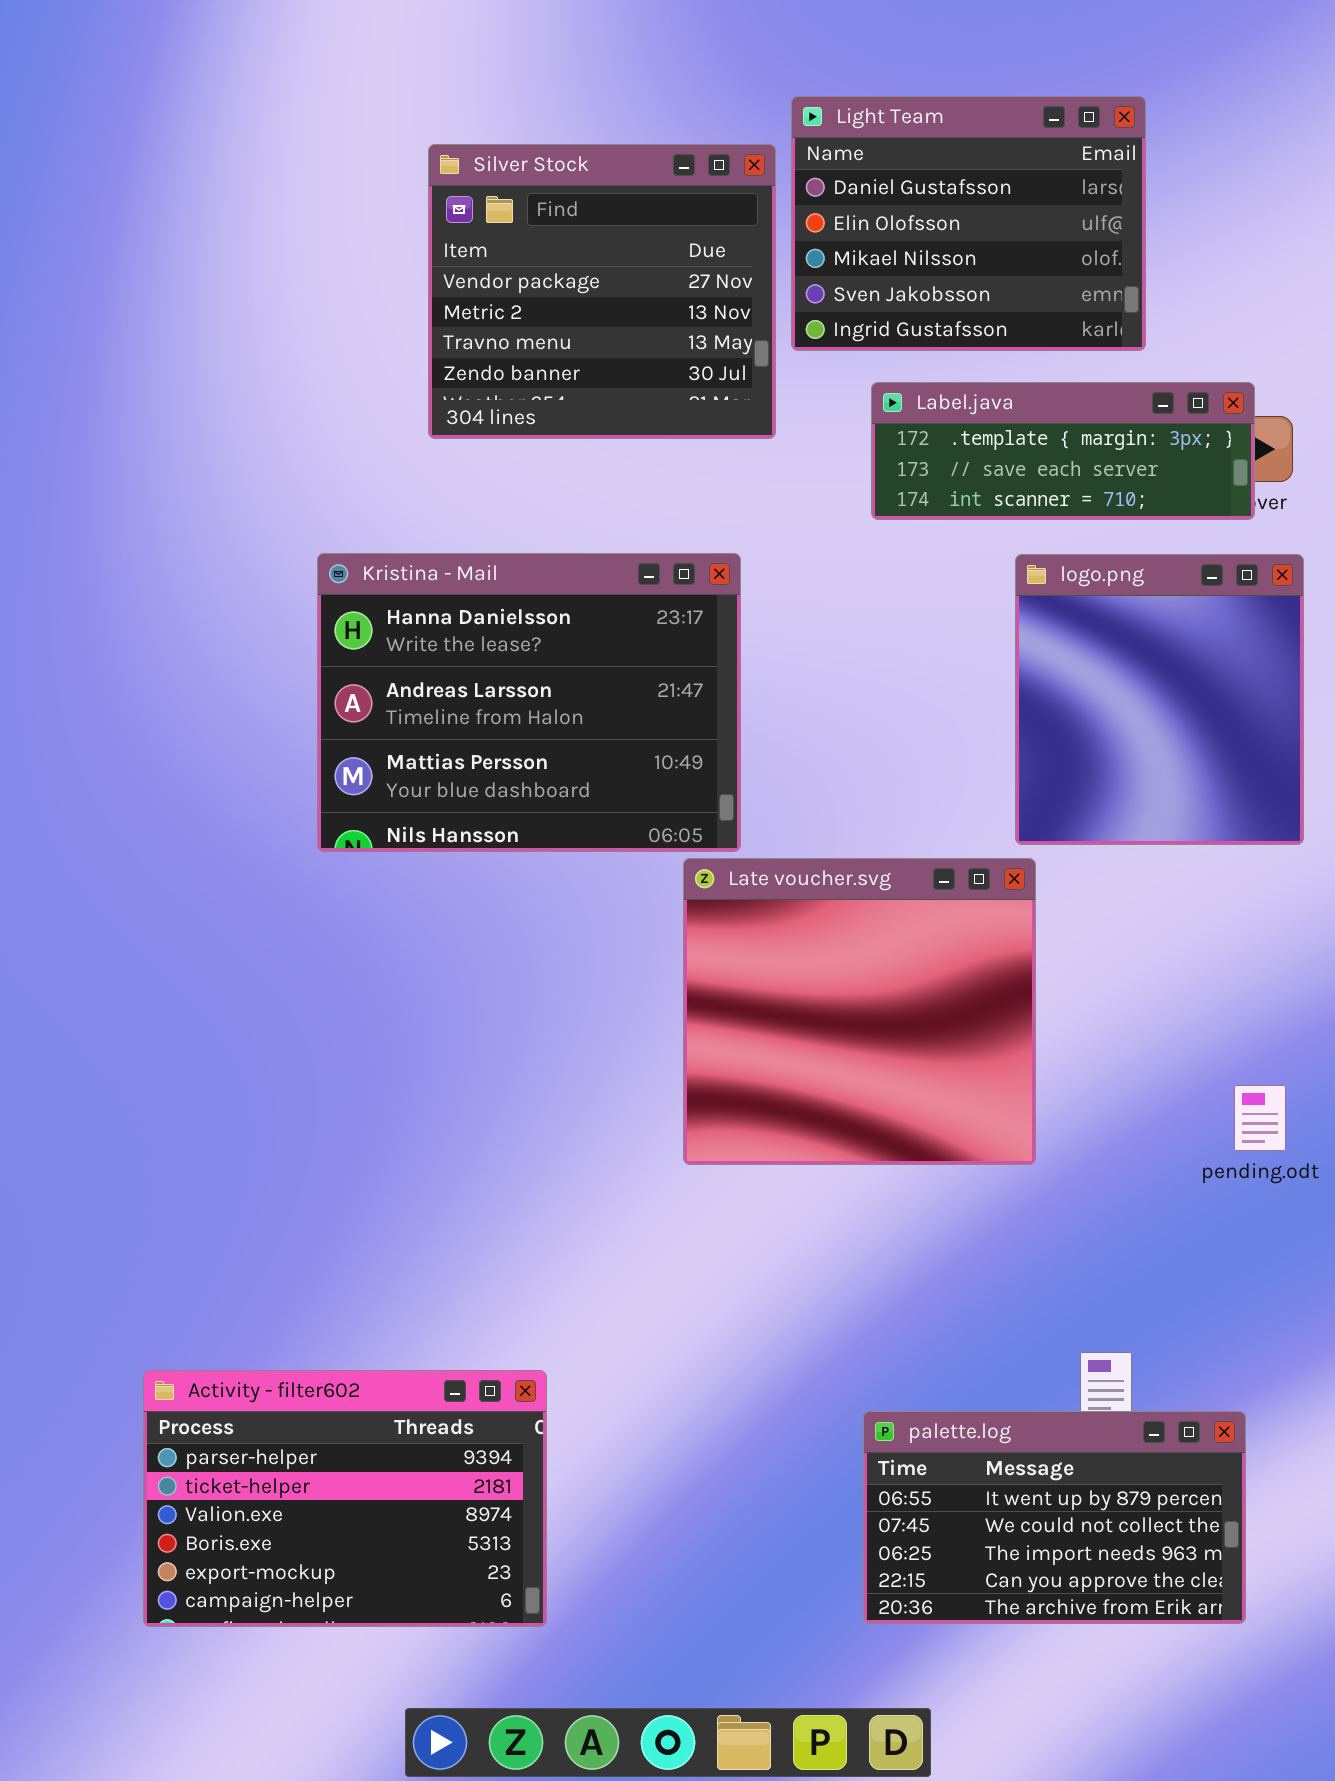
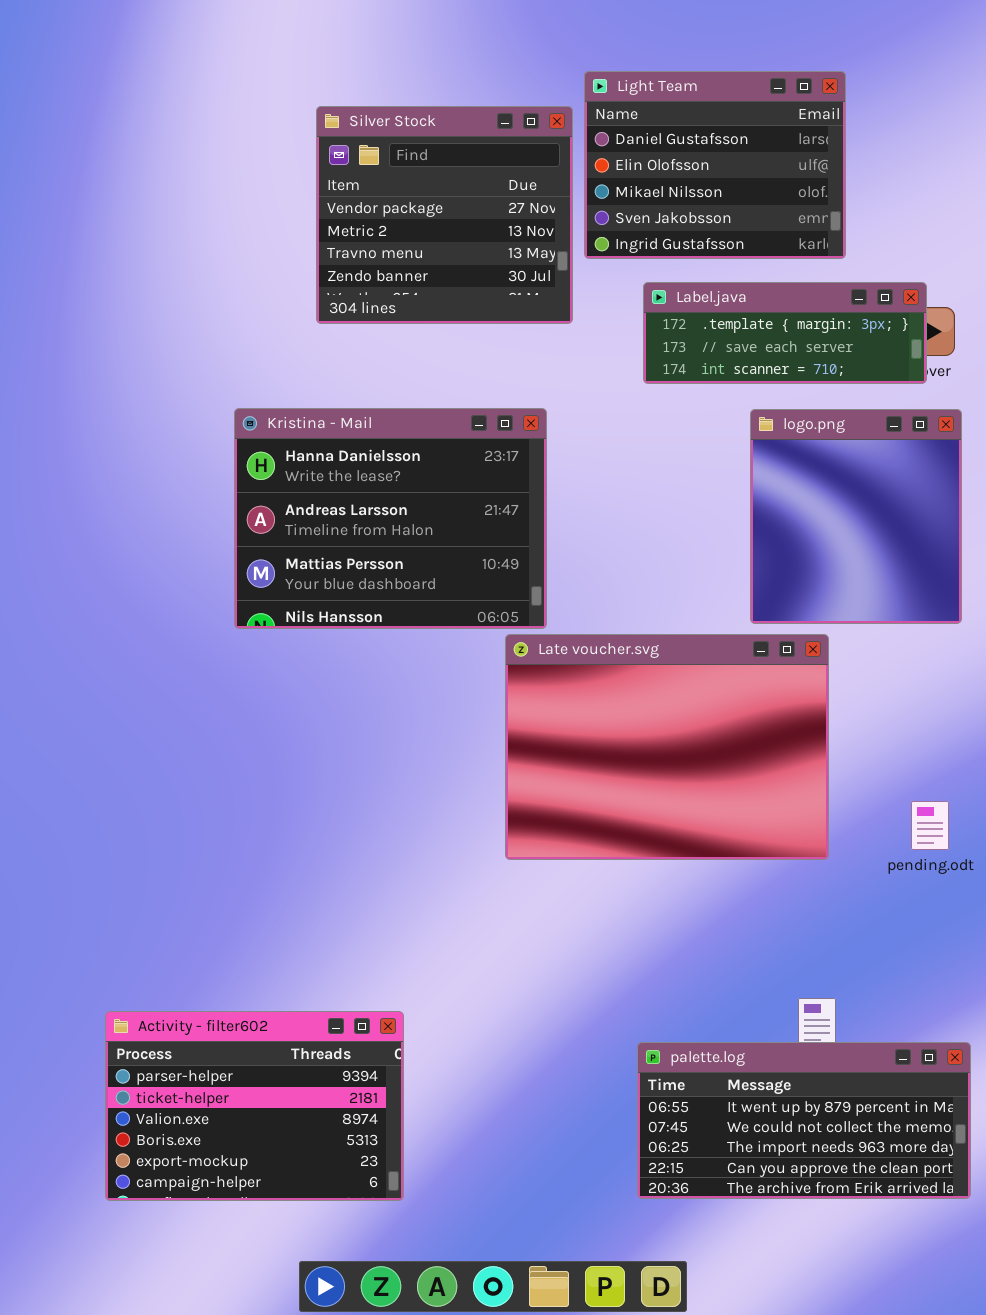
Late voucher.svg: [683,858,1036,1165] -> [505,634,829,860], resized
palette.log: [863,1411,1246,1624] -> [637,1042,971,1199], resized

